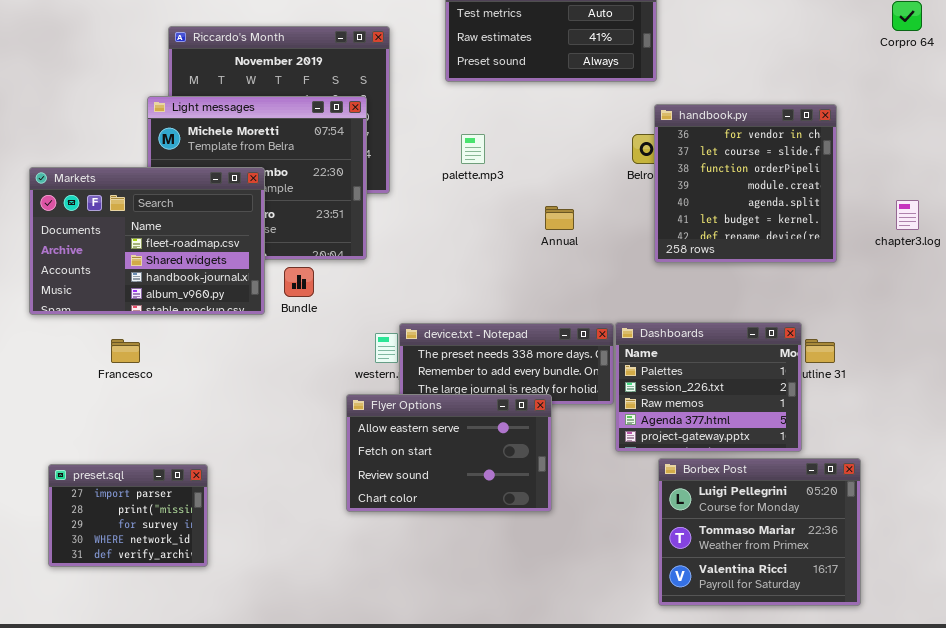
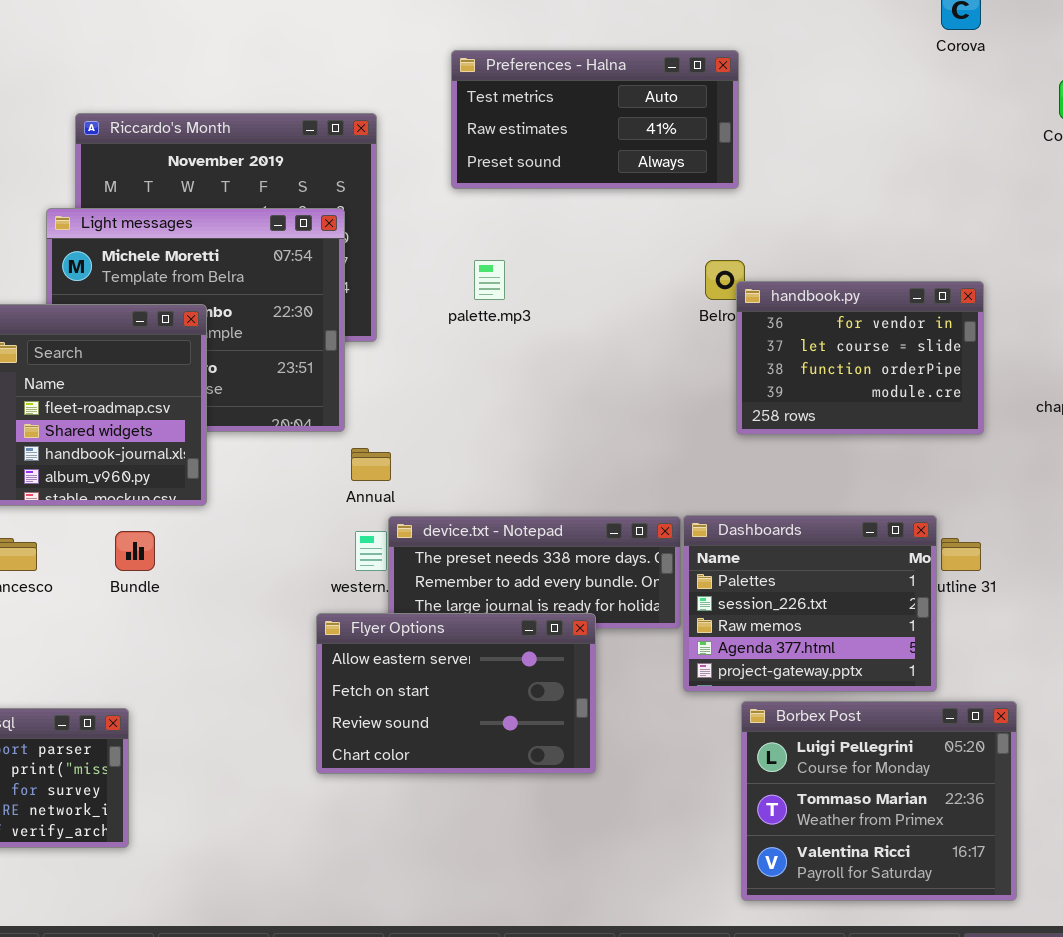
handbook.py: [654,104,837,263] -> [736,281,984,435], resized
Annual: [545,206,574,230] -> [351,448,391,481], moved
Bundle: [284,267,314,297] -> [115,531,155,571], moved

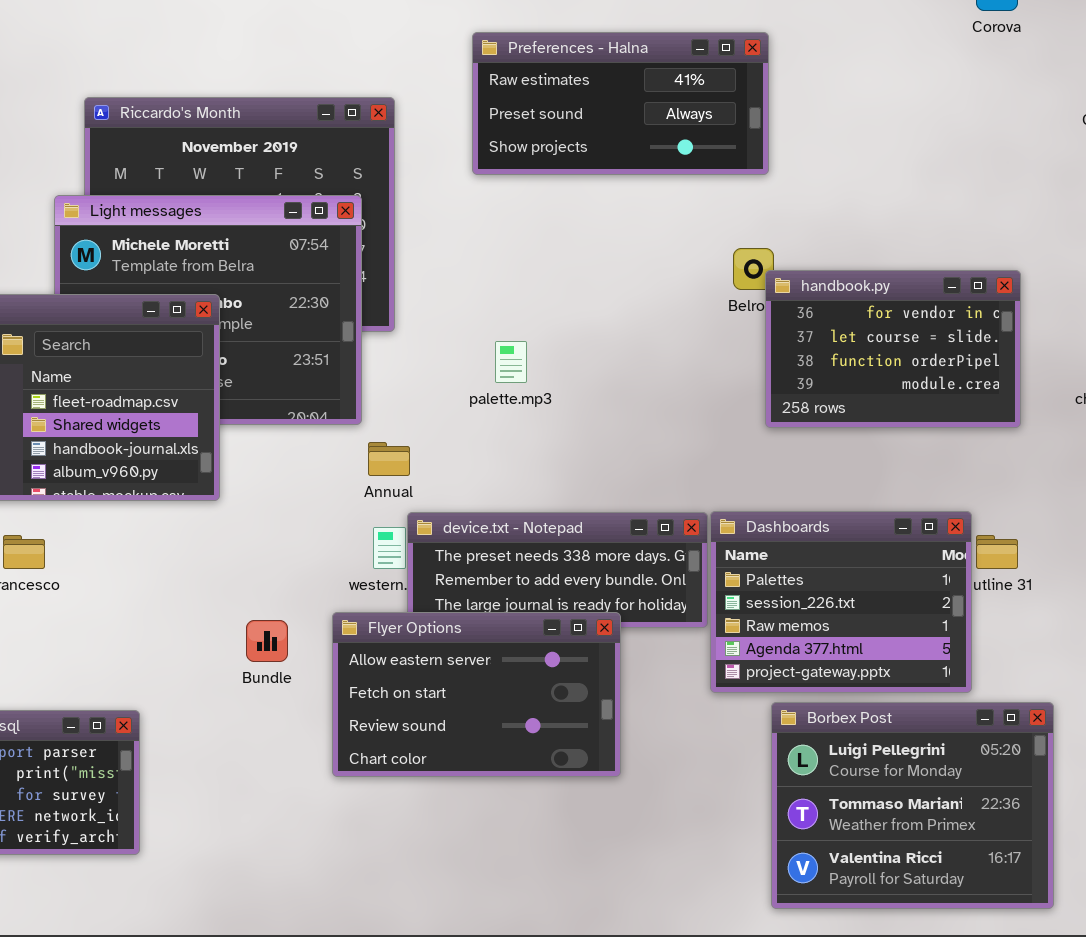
Preferences - Halna: [451,50,739,189] -> [472,32,769,175], scrolled down 1 row
palette.mp3: [474,260,505,300] -> [495,341,527,383], moved
Bundle: [115,531,155,571] -> [246,620,288,662], moved

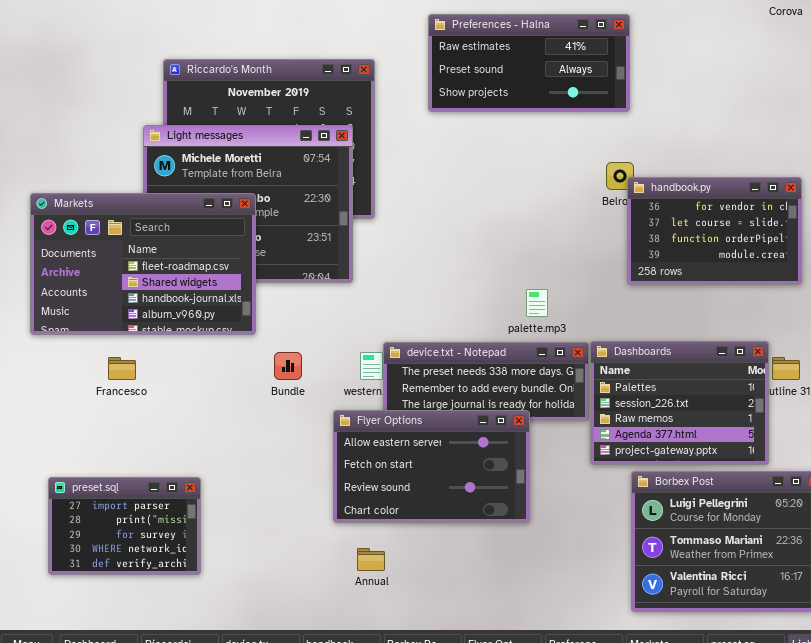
palette.mp3: [495,341,527,383] -> [526,289,548,317], moved
Annual: [368,442,410,476] -> [357,548,385,571], moved
Bundle: [246,620,288,662] -> [274,352,302,380], moved

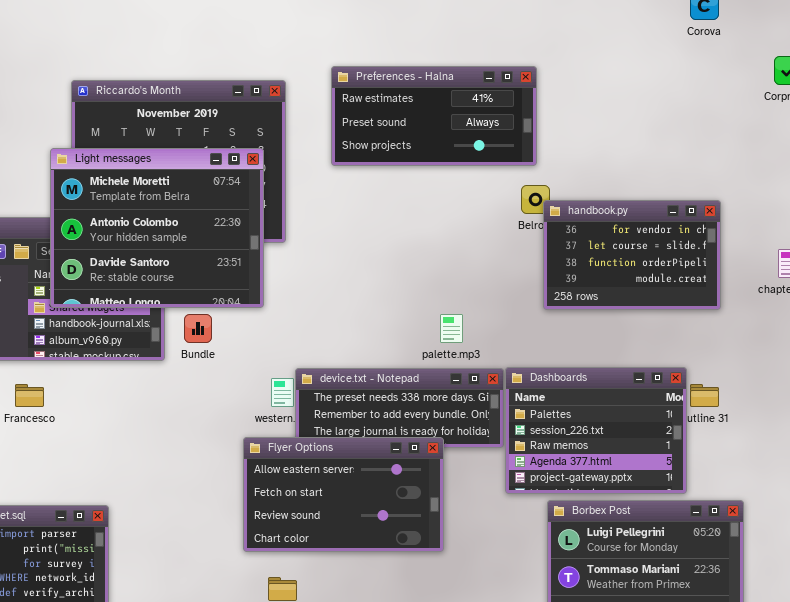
Preferences - Halna: [428,14,630,112] -> [331,66,537,166], moved
Light messages: [143,125,353,283] -> [50,148,264,308], raised
Bundle: [274,352,302,380] -> [184,314,212,343], moved

